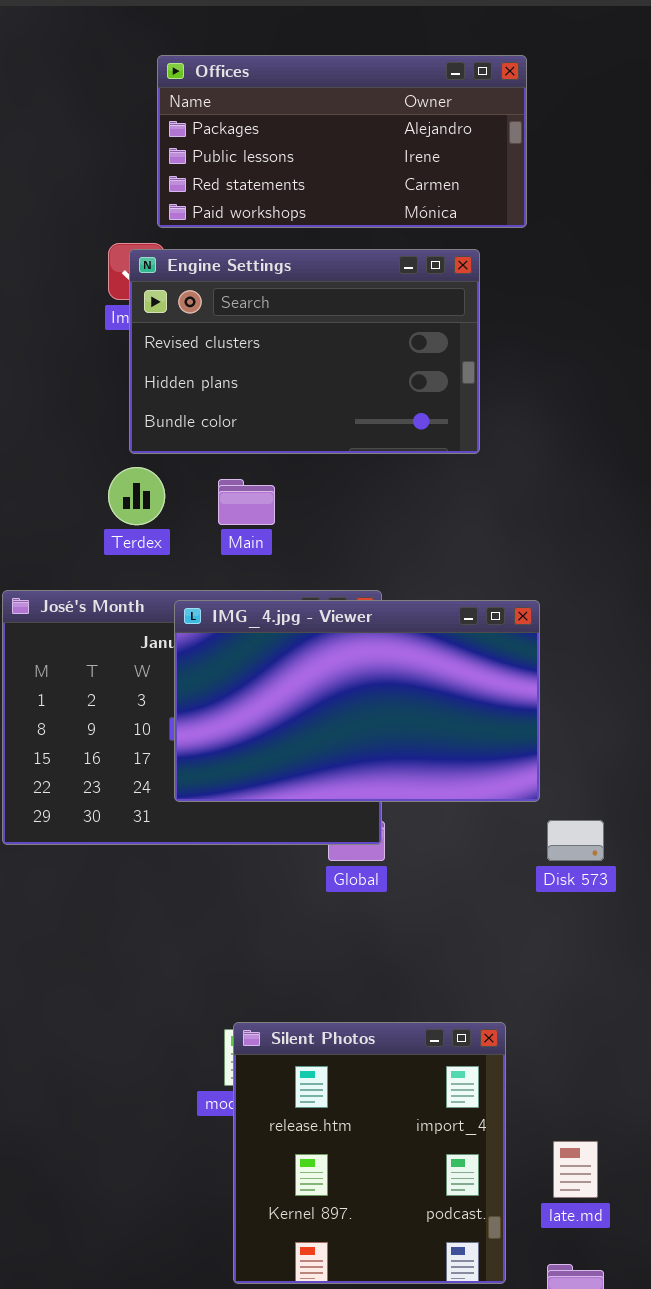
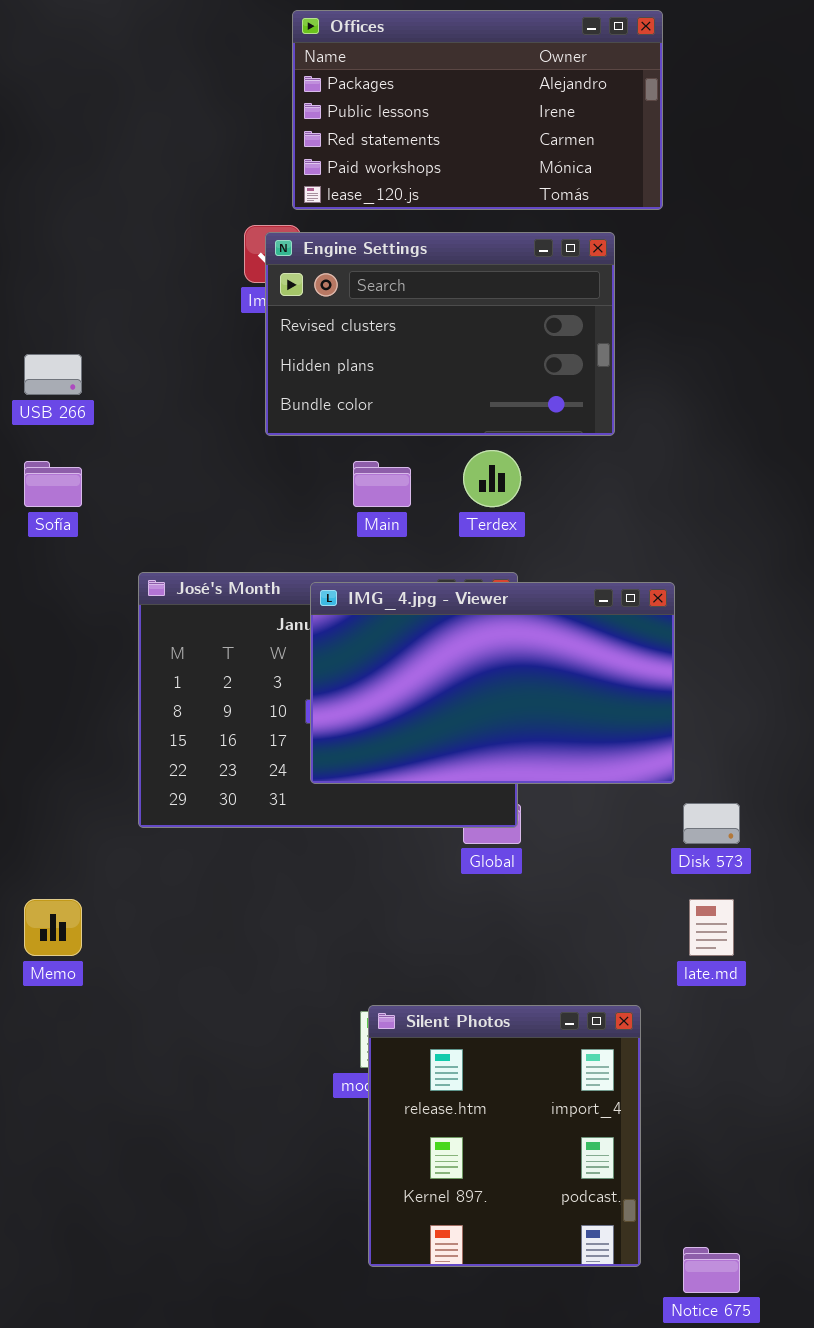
Offices: [157,55,527,228] -> [292,10,663,210], resized
Terdex: [108,467,165,525] -> [463,450,521,507], moved
late.md: [553,1141,598,1198] -> [689,899,734,956], moved

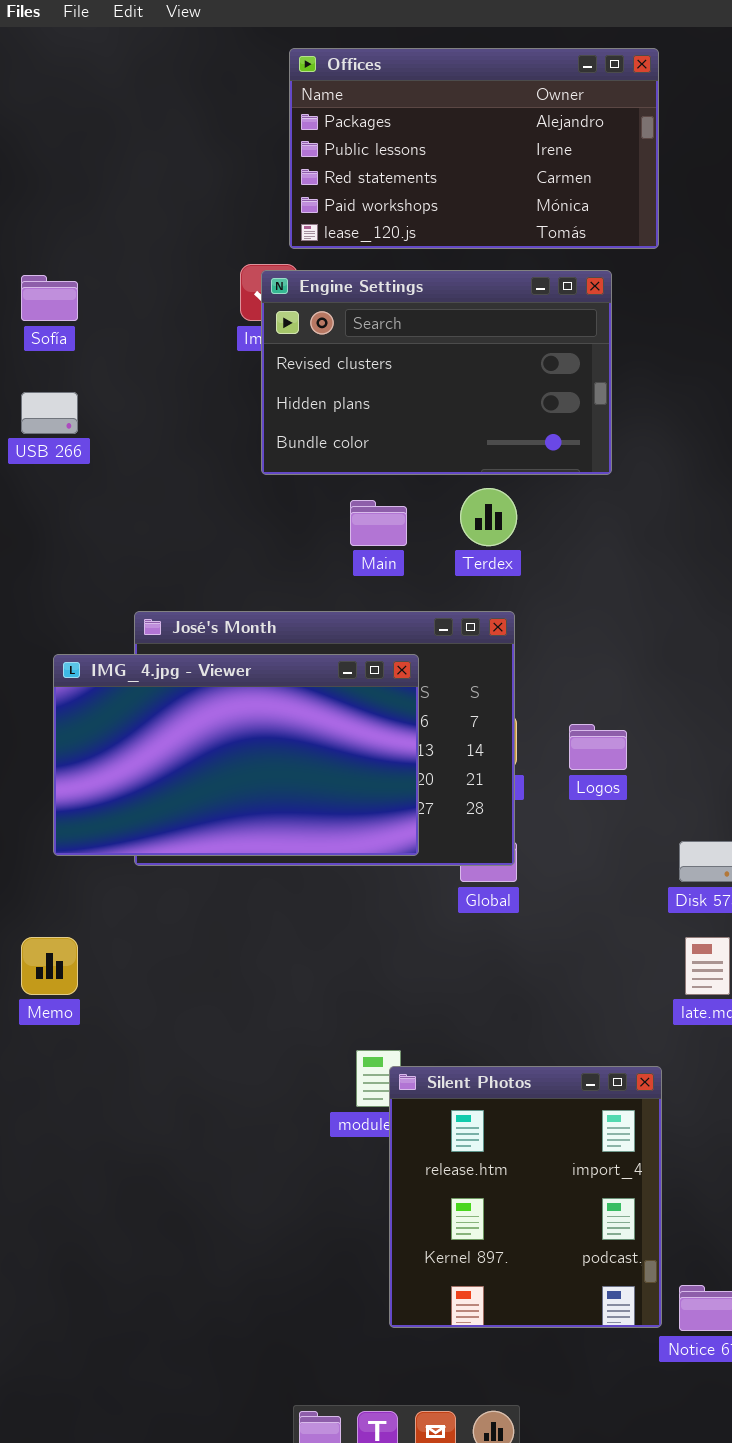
Sofía: [24,461,82,507] -> [21,275,78,321], moved
IMG_4.jpg - Viewer: [310,582,675,784] -> [53,654,419,856], moved
Silent Photos: [368,1005,641,1267] -> [389,1066,662,1328], moved

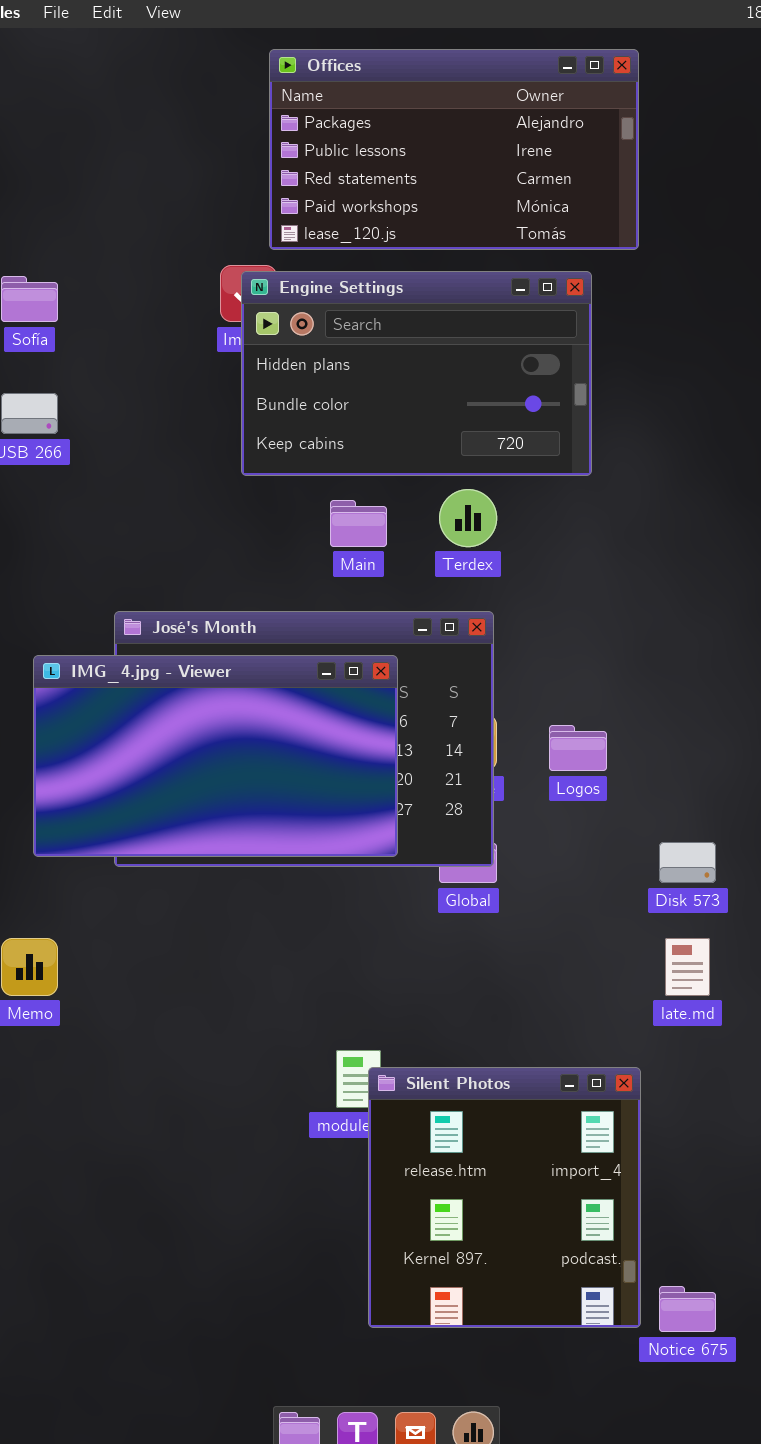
Engine Settings: [261,270,612,475] -> [241,271,592,476], scrolled down 1 row

